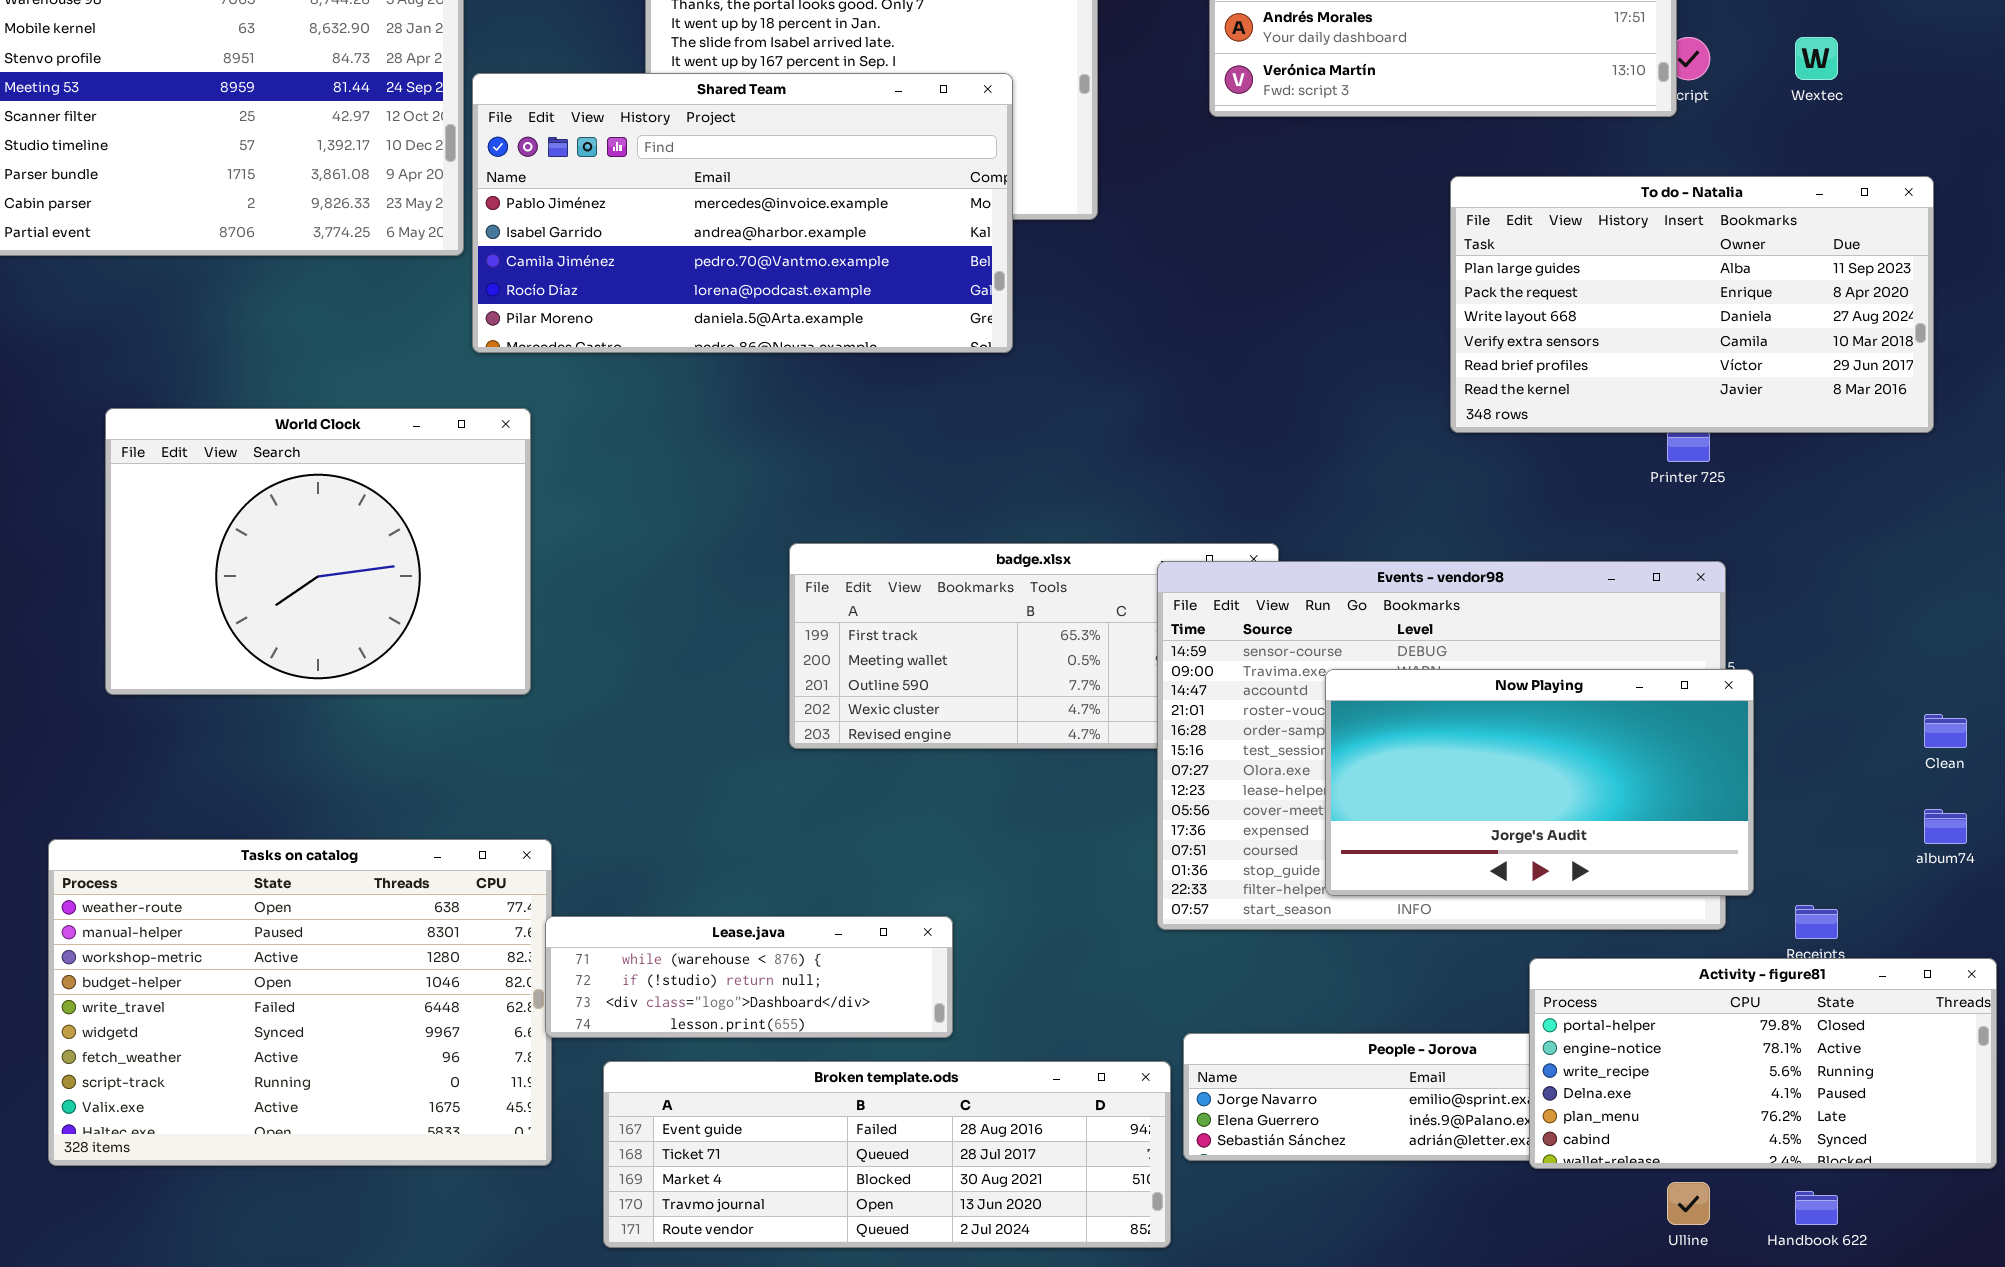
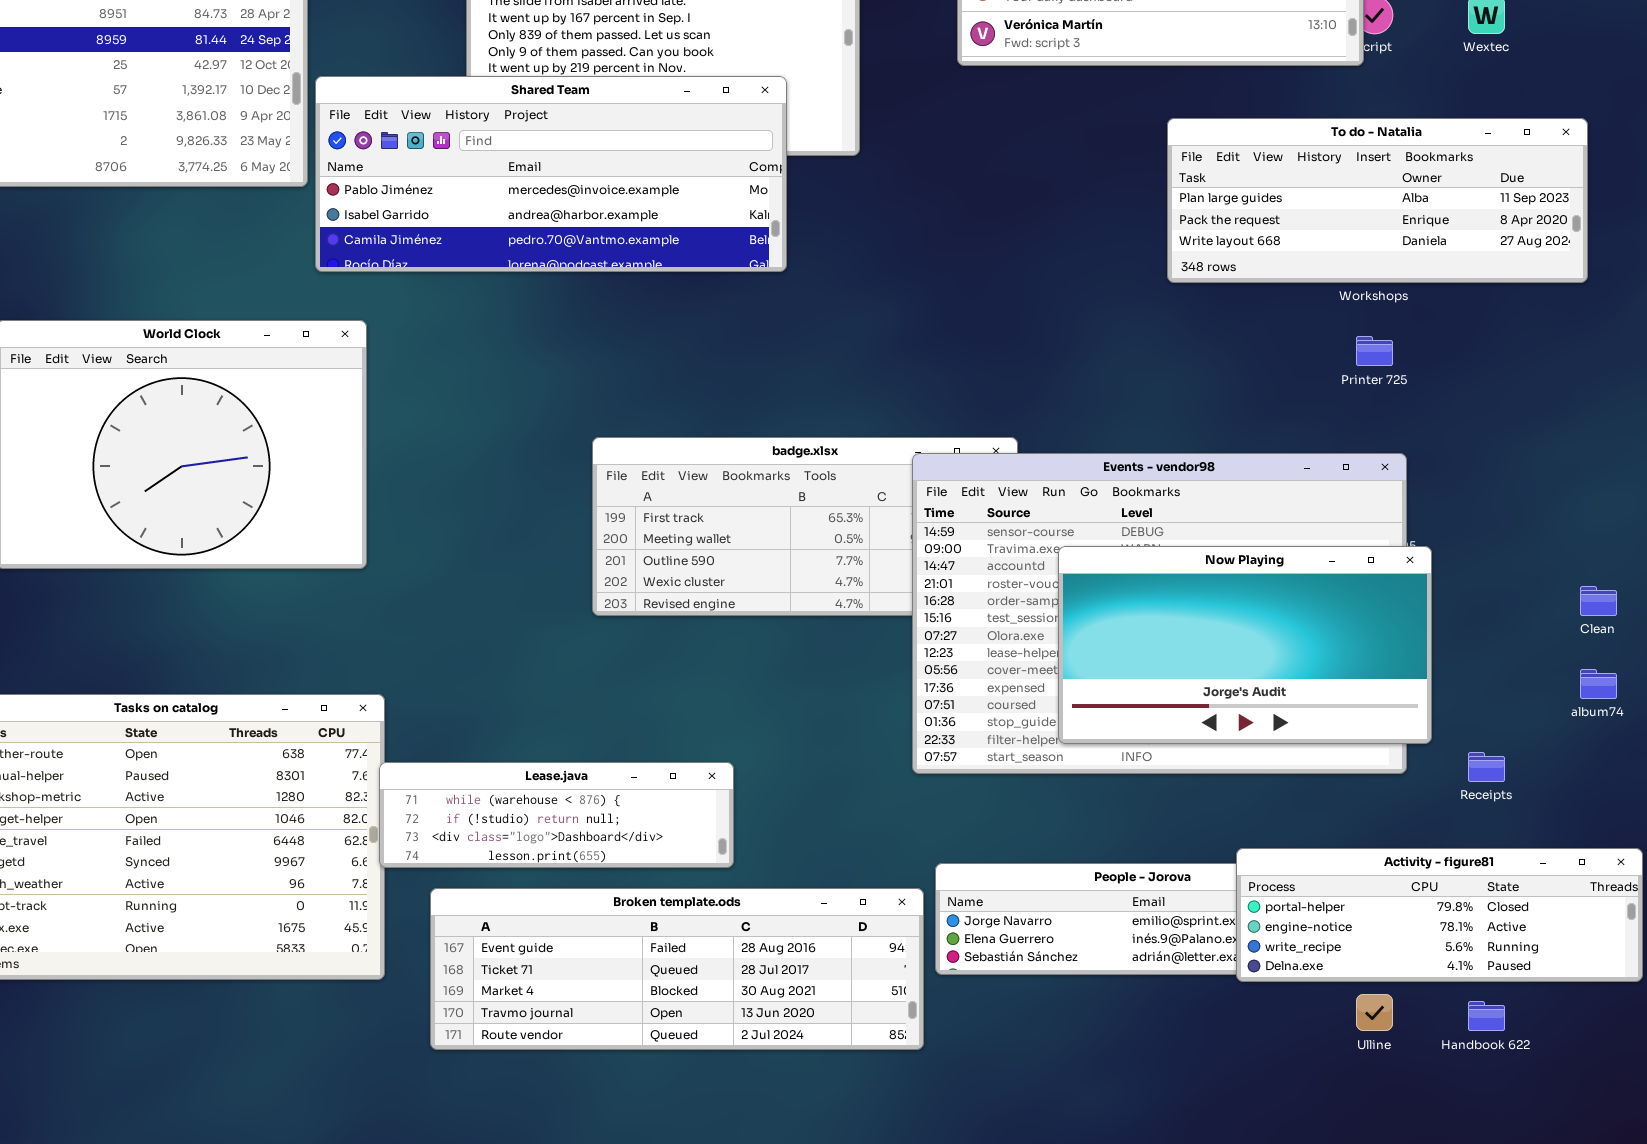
Shared Team: [472,73,1013,353] -> [315,76,787,272], resized
To do - Natalia: [1450,176,1934,433] -> [1167,118,1588,283], resized
Activity - figure81: [1529,958,1997,1169] -> [1236,848,1643,982], resized

